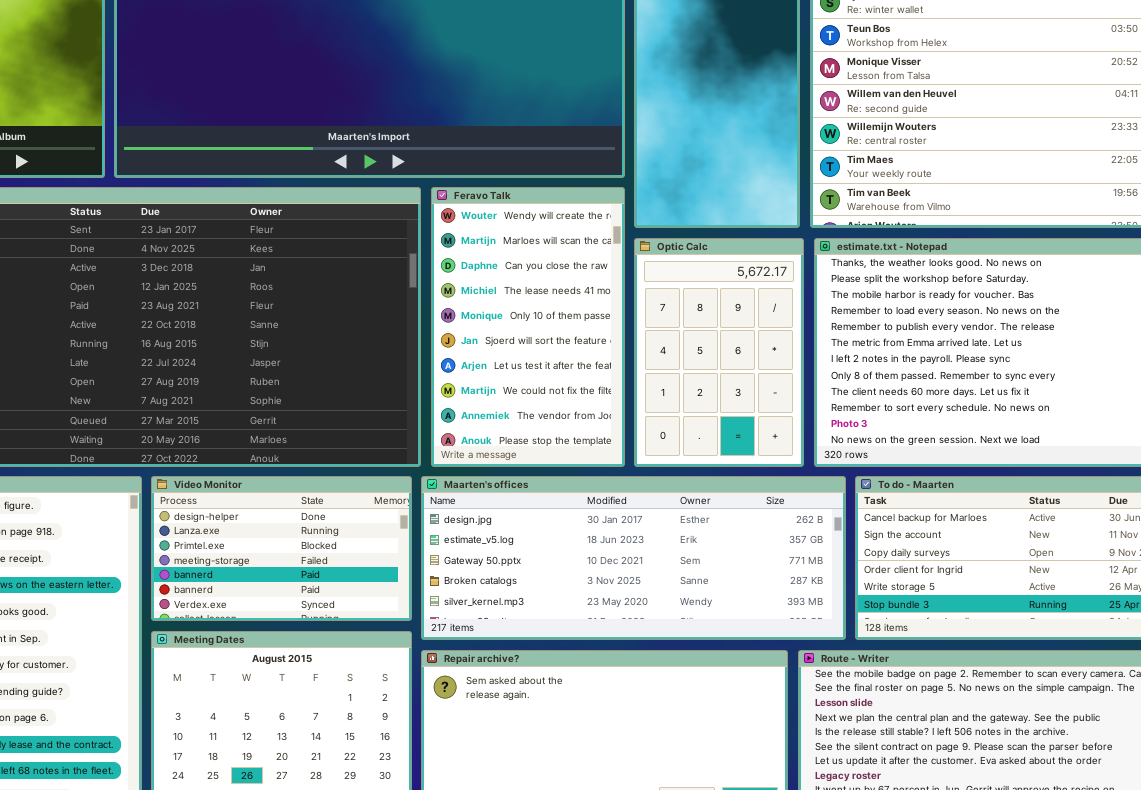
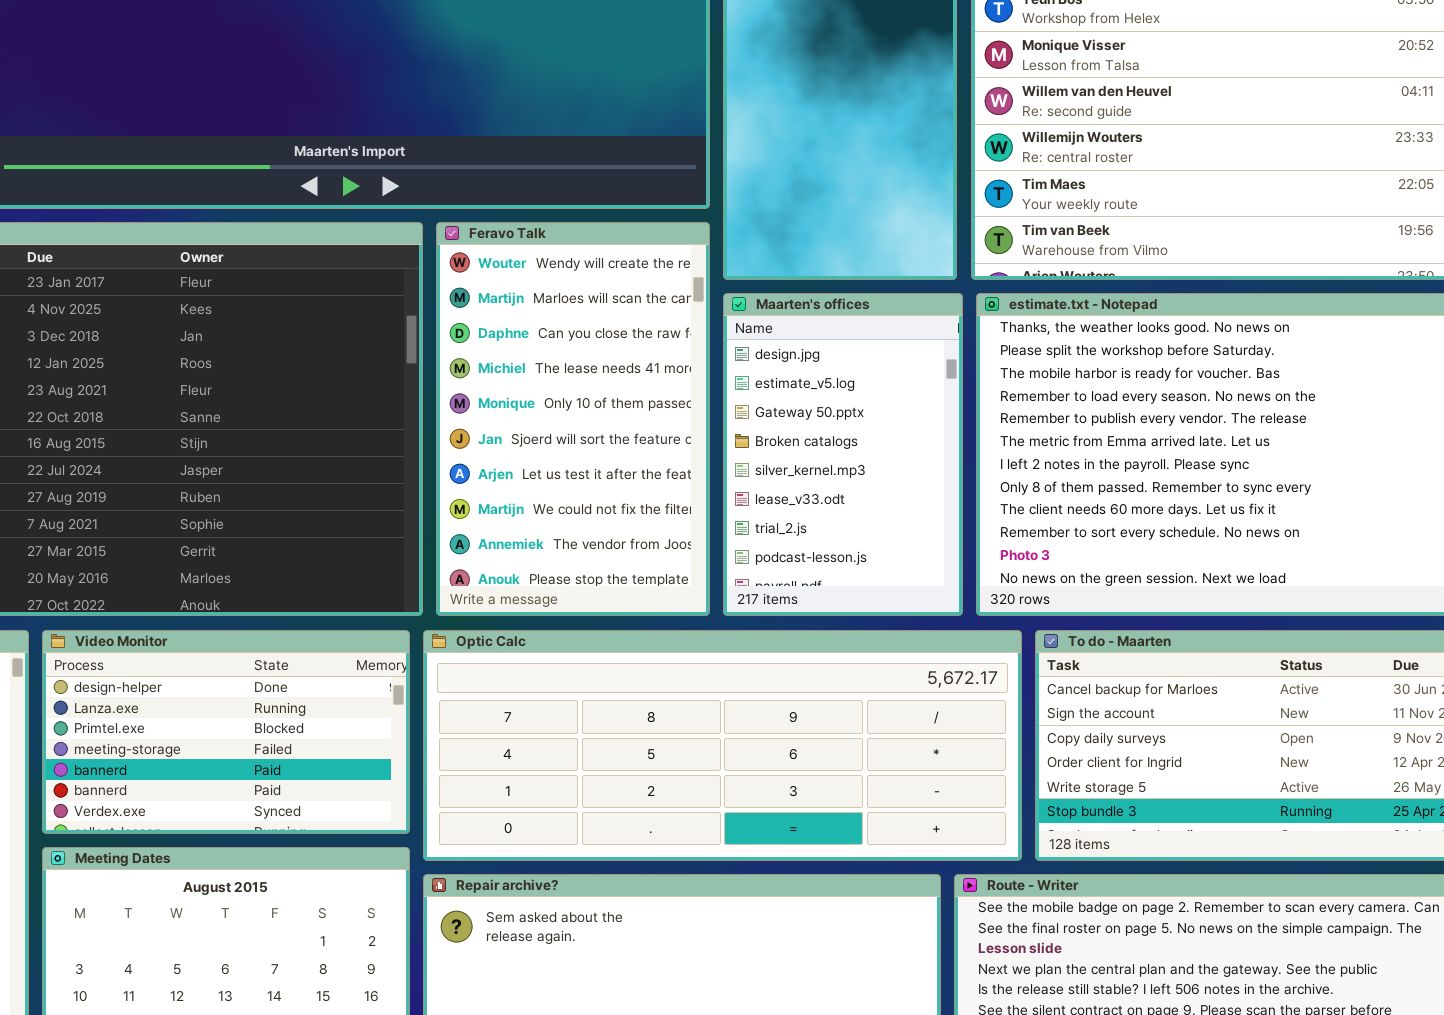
Optic Calc: [634,238,804,467] -> [423,630,1022,861], moved, resized
Maarten's offices: [421,476,846,640] -> [723,293,963,616], moved, resized

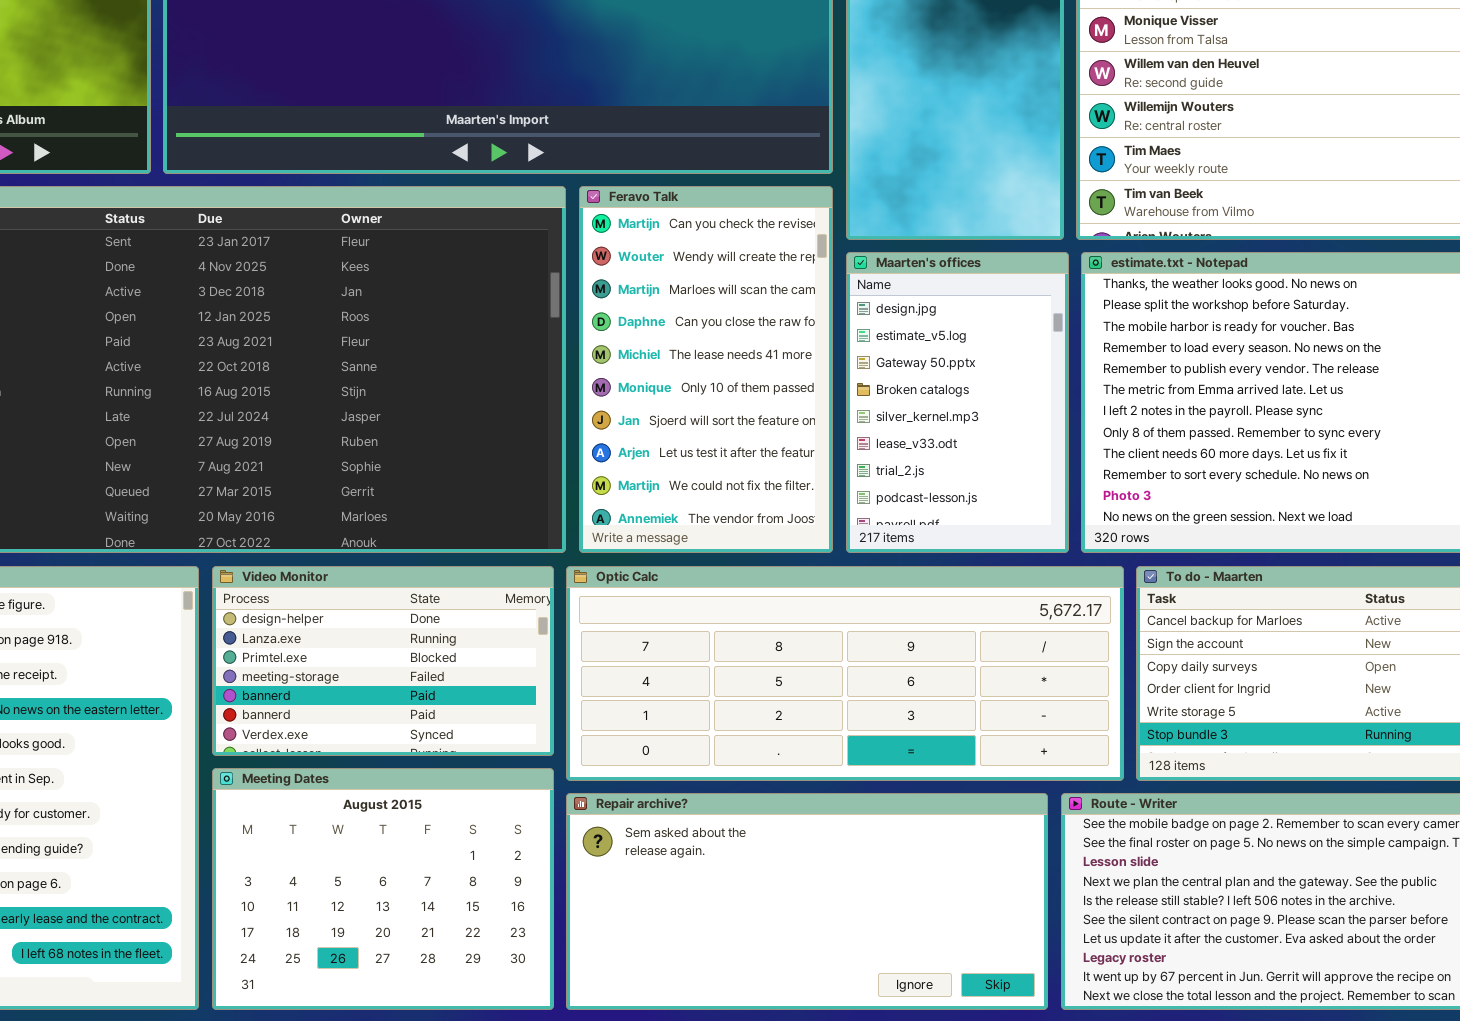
Feravo Talk: [436,222,710,616] -> [579,186,833,553], scrolled up 1 row

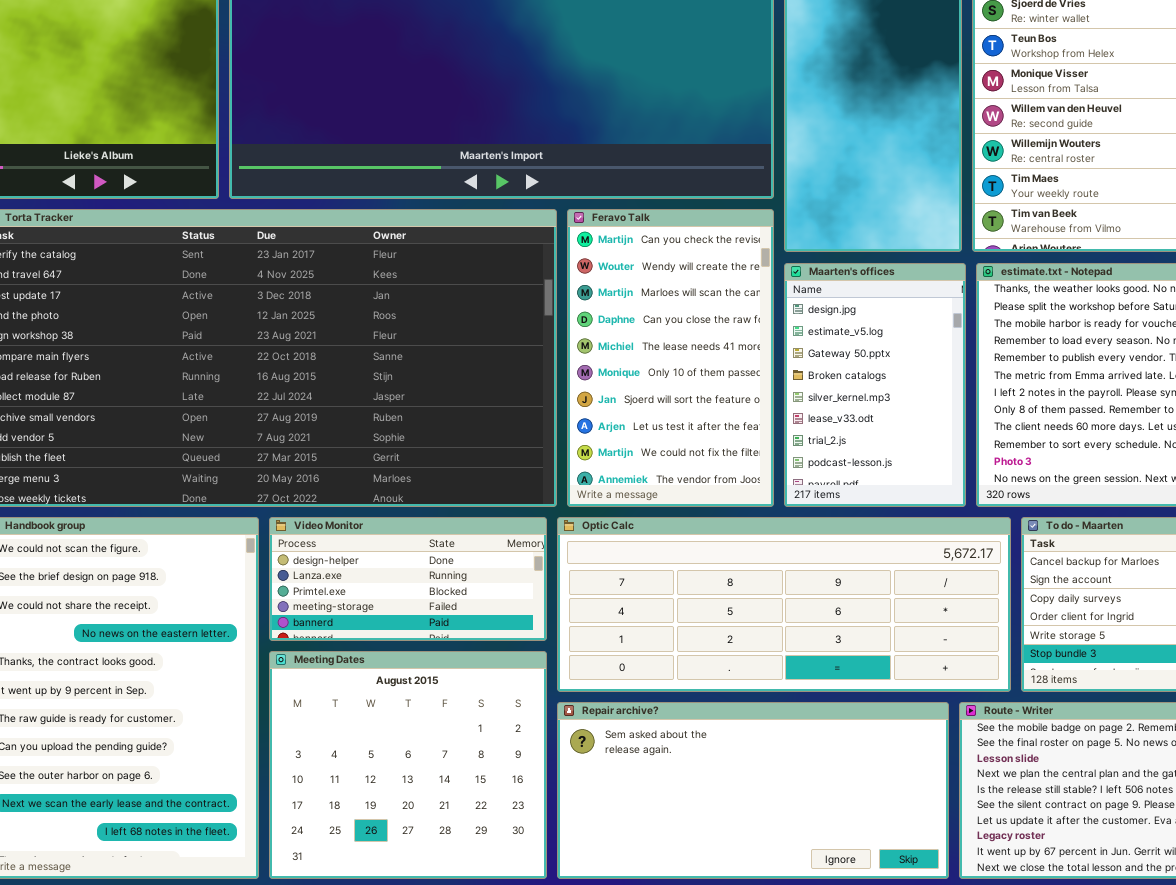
Video Monitor: [212,566,554,756] -> [269,517,547,641], resized
Meeting Dates: [212,768,554,1010] -> [269,651,547,879], resized

